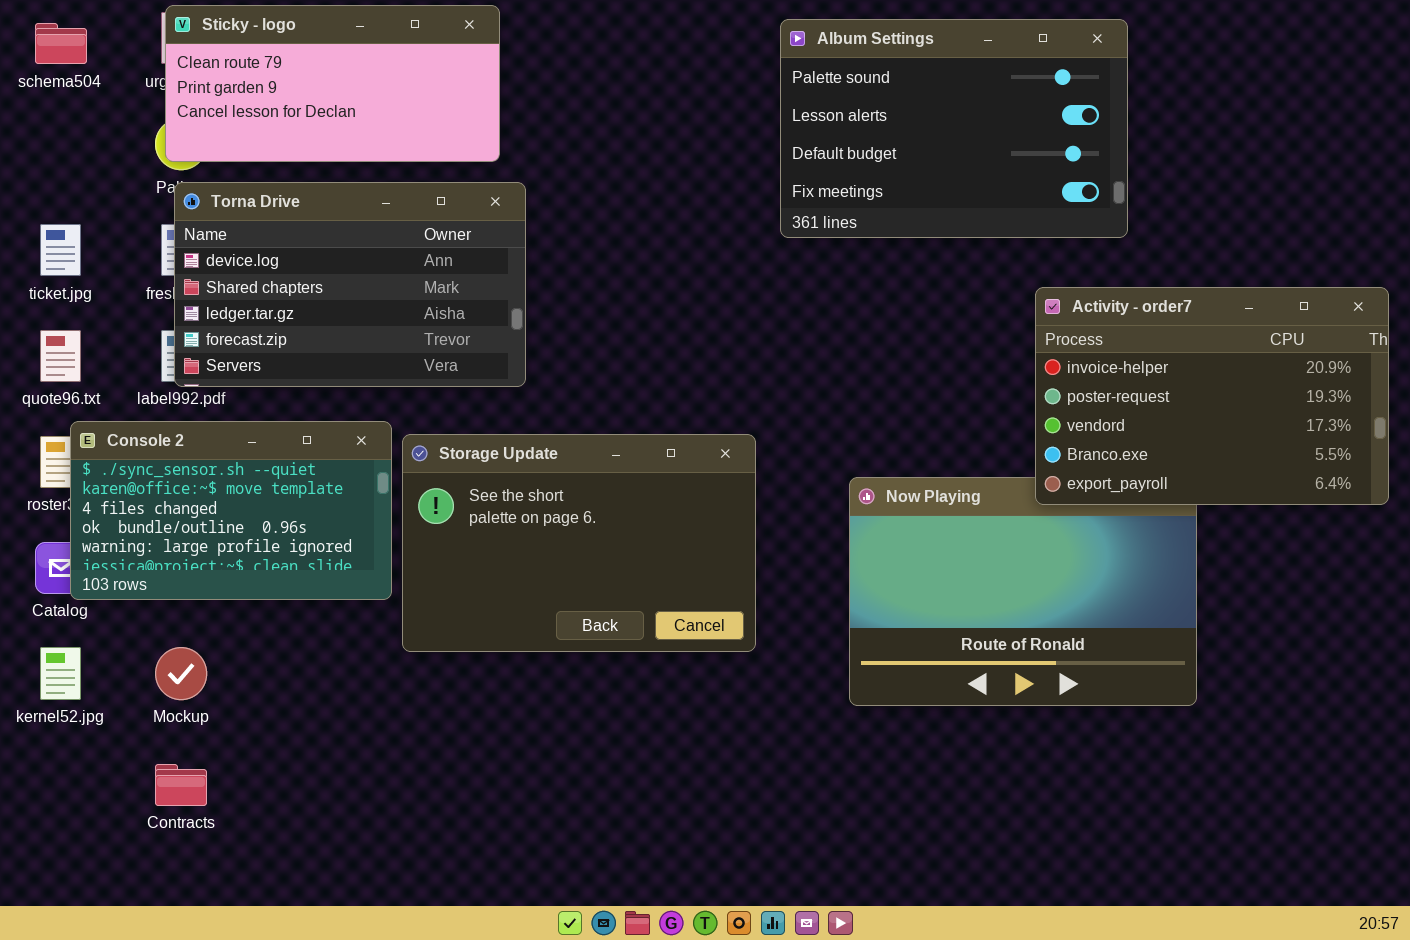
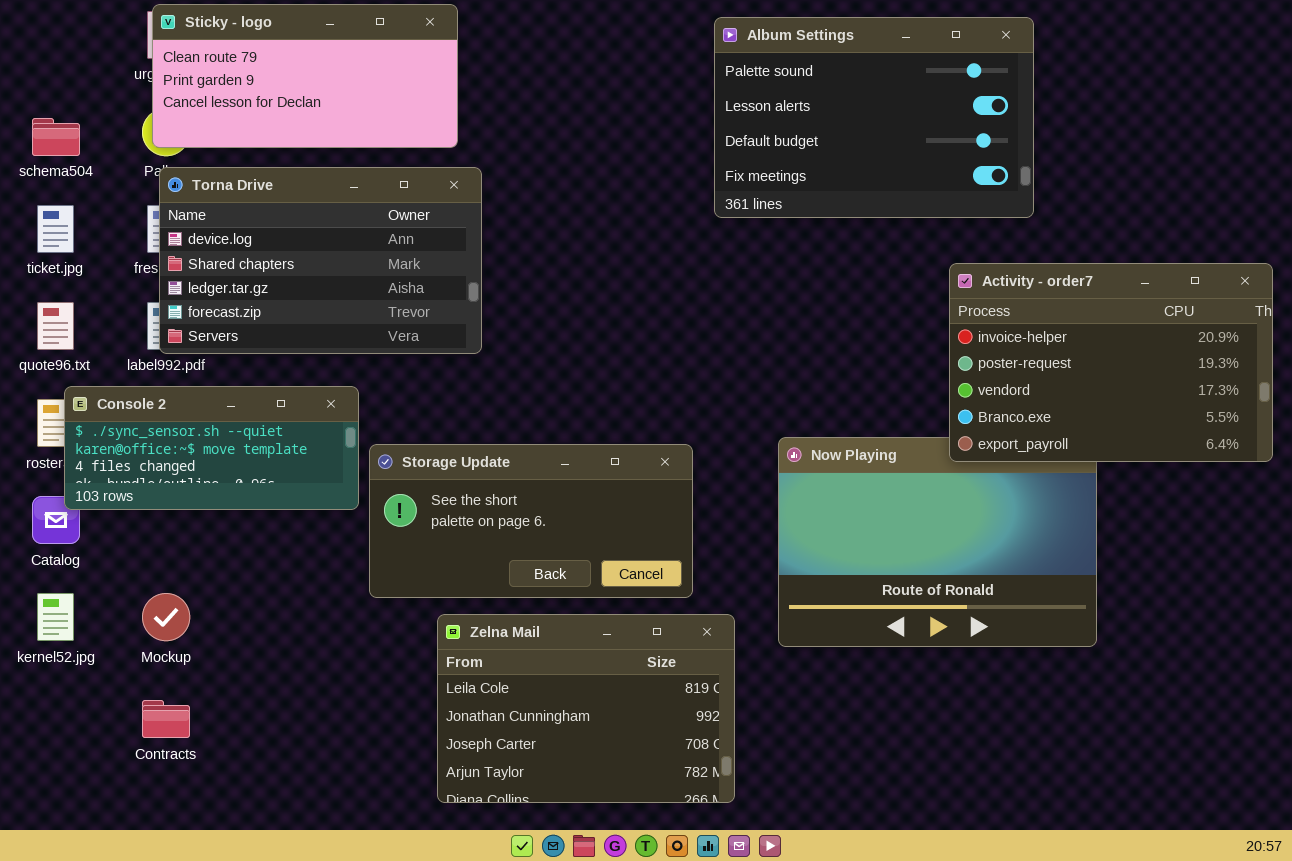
schema504: [35,23,87,64] -> [32,118,80,156], moved
Console 2: [70,421,392,600] -> [64,386,359,510], resized
Storage Update: [402,434,756,652] -> [369,444,693,598], resized
Zelna Mail: none -> [437,614,735,803], opened

